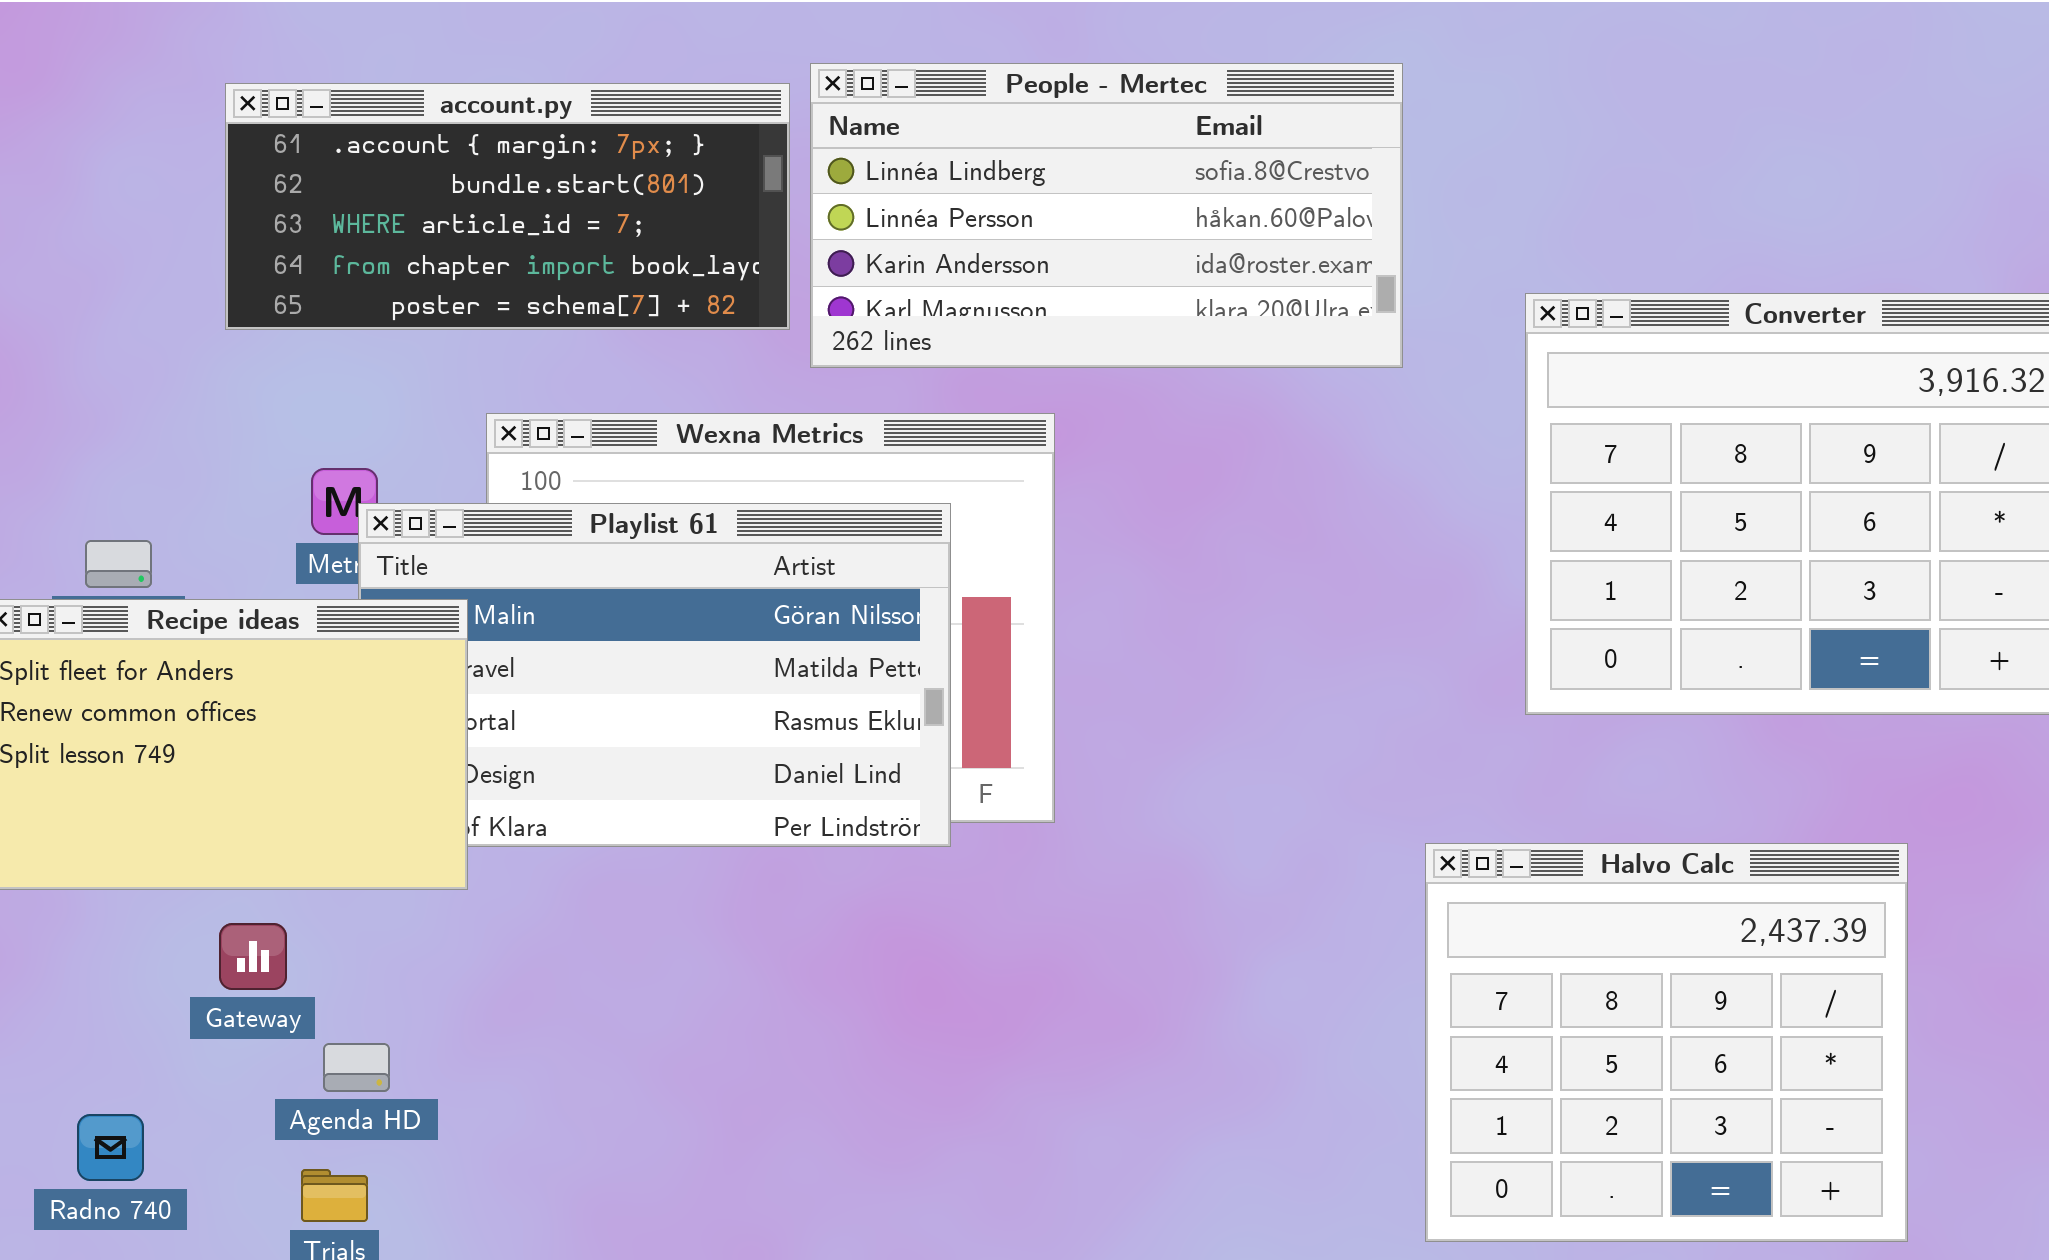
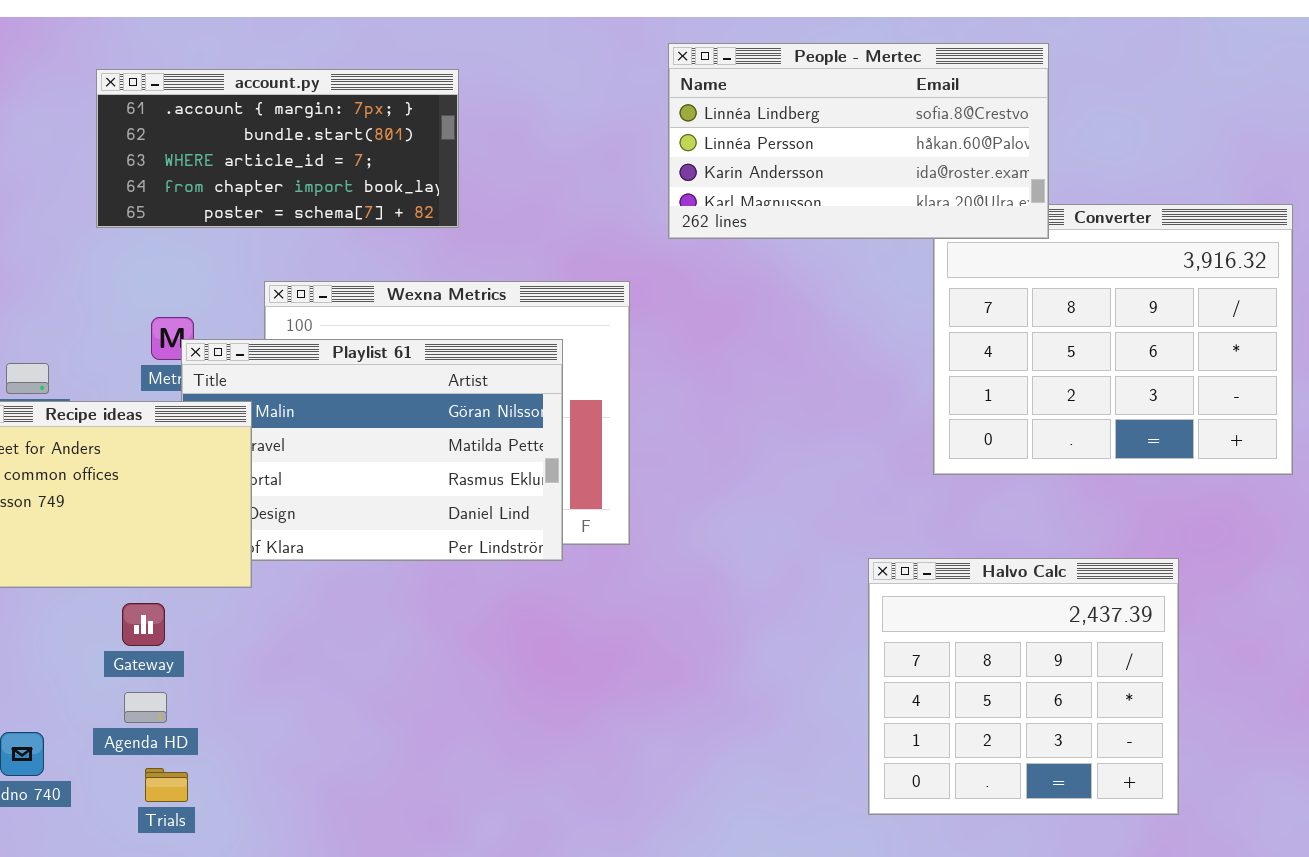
People - Mertec: [810,63,1403,368] -> [668,43,1049,239], moved
Gateway: [219,923,287,990] -> [122,603,165,646], moved
Agenda HD: [323,1043,390,1092] -> [124,692,167,723], moved

